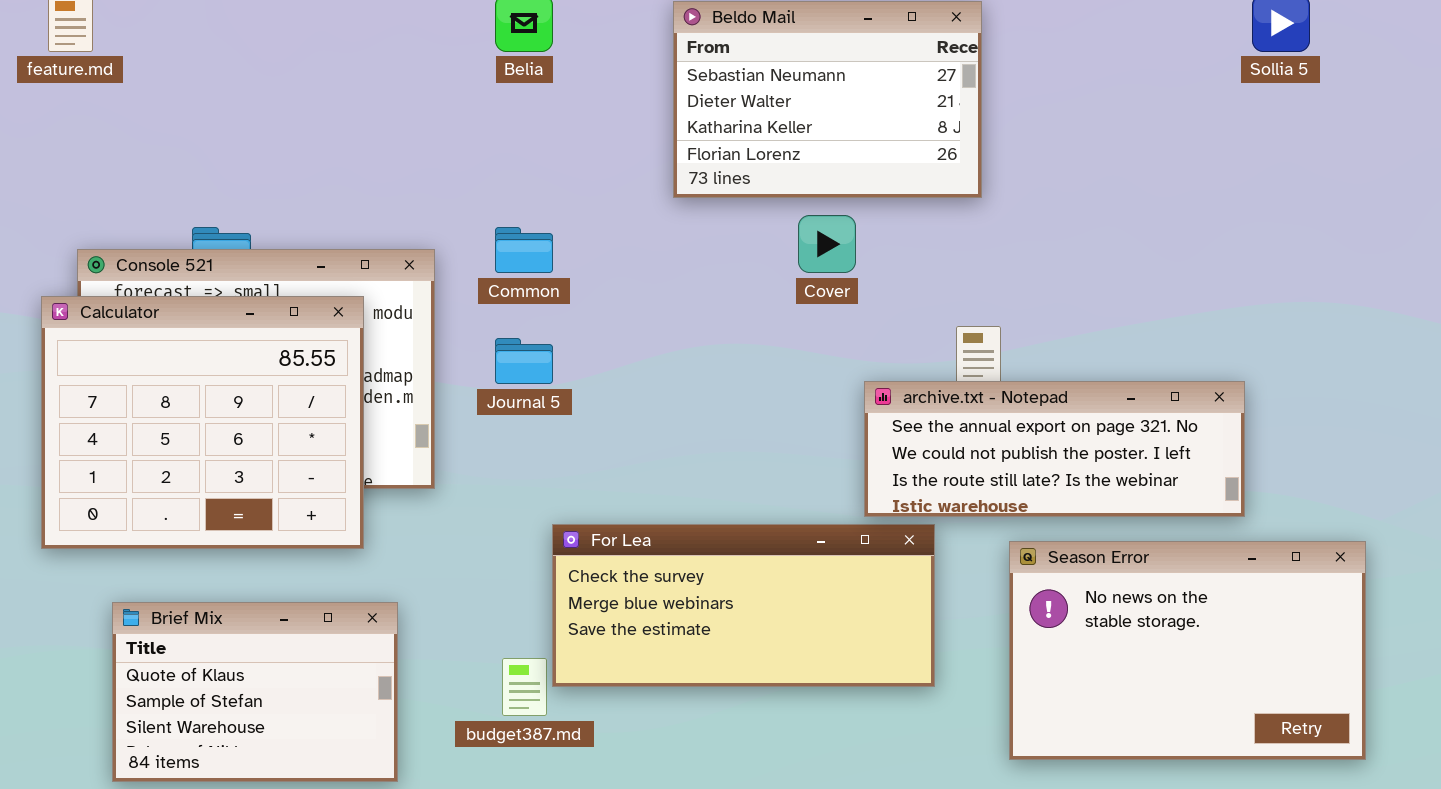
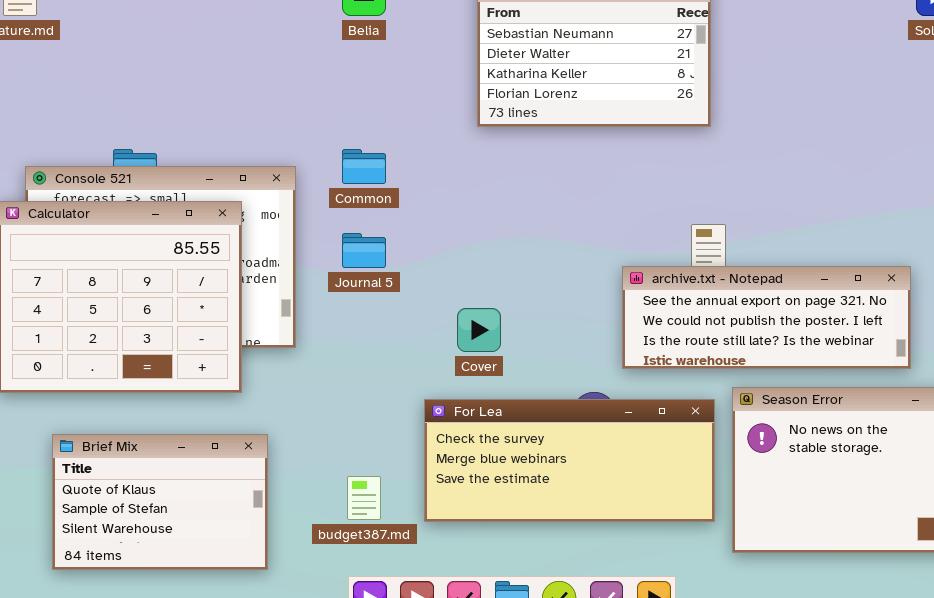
Cover: [798,215,856,273] -> [457,308,501,352], moved
For Lea: [552,524,935,687] -> [424,399,715,522], moved

